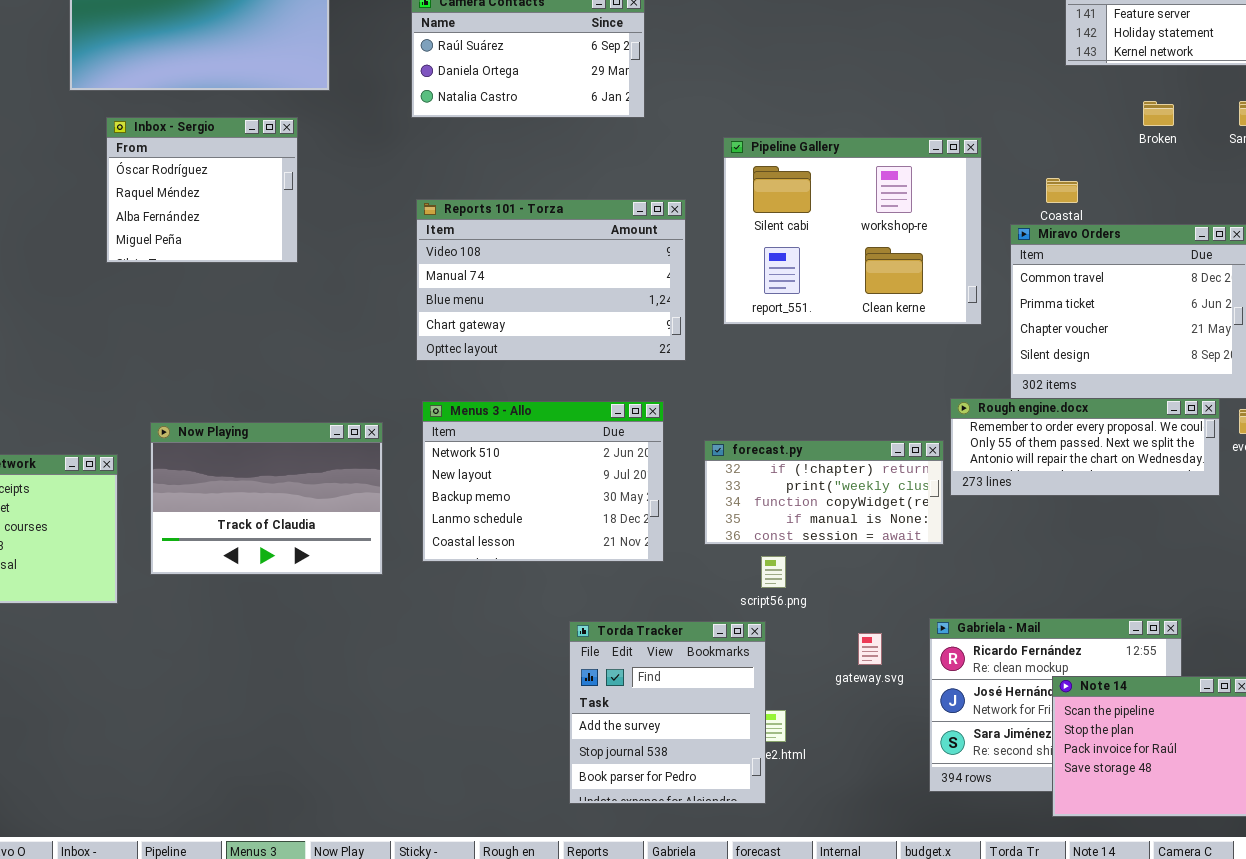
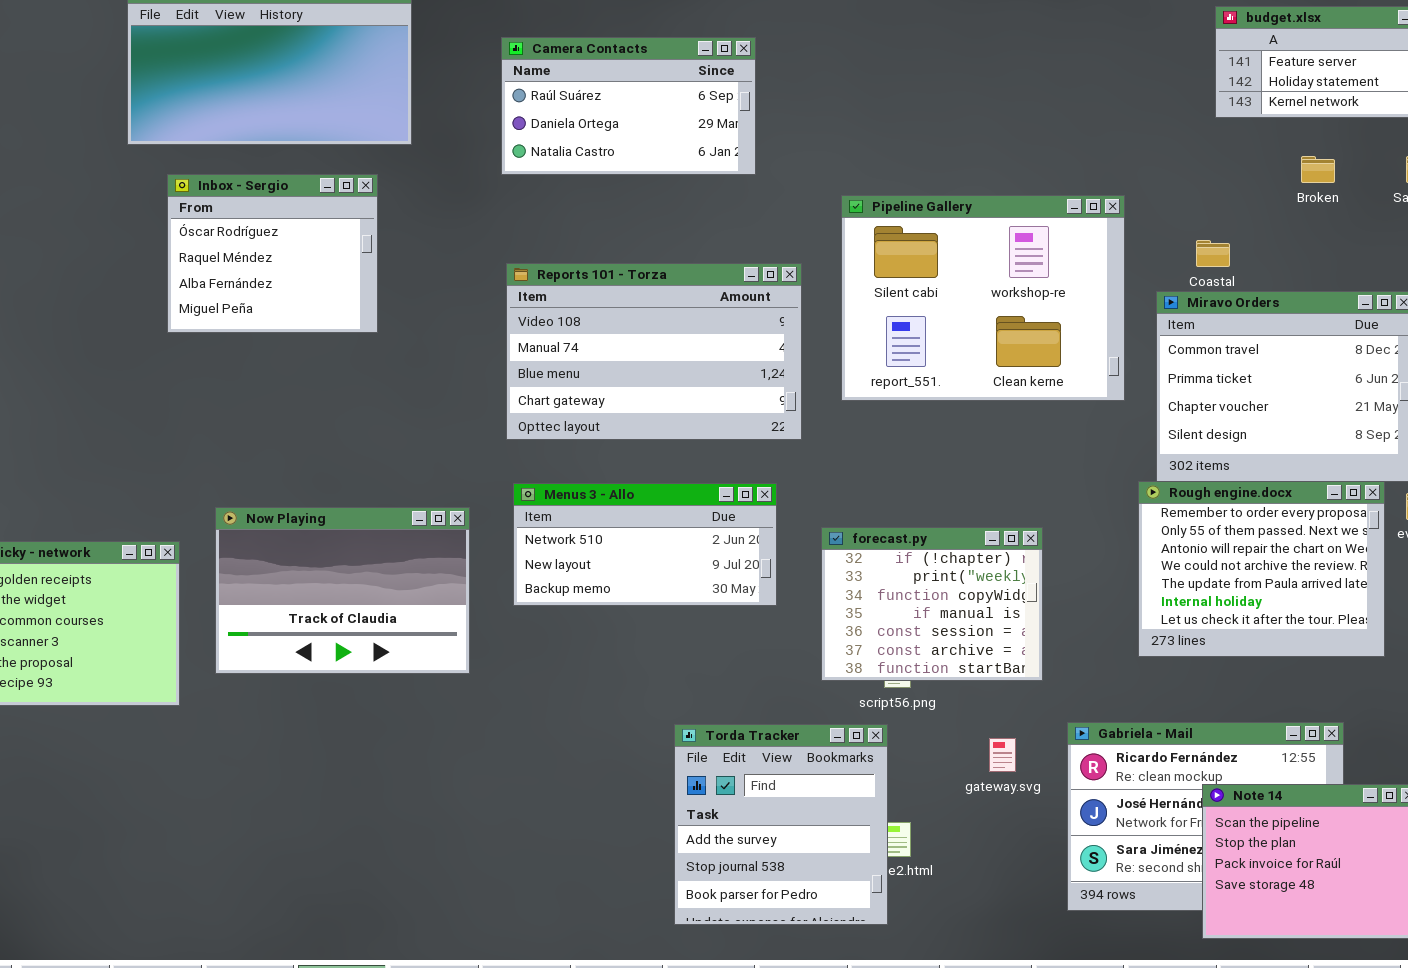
Rough engine.docx: [950,398,1220,496] -> [1138,481,1385,657], resized
Menus 3 - Allo: [422,401,664,562] -> [513,483,777,606], resized
forecast.py: [704,440,944,545] -> [821,527,1043,681], resized

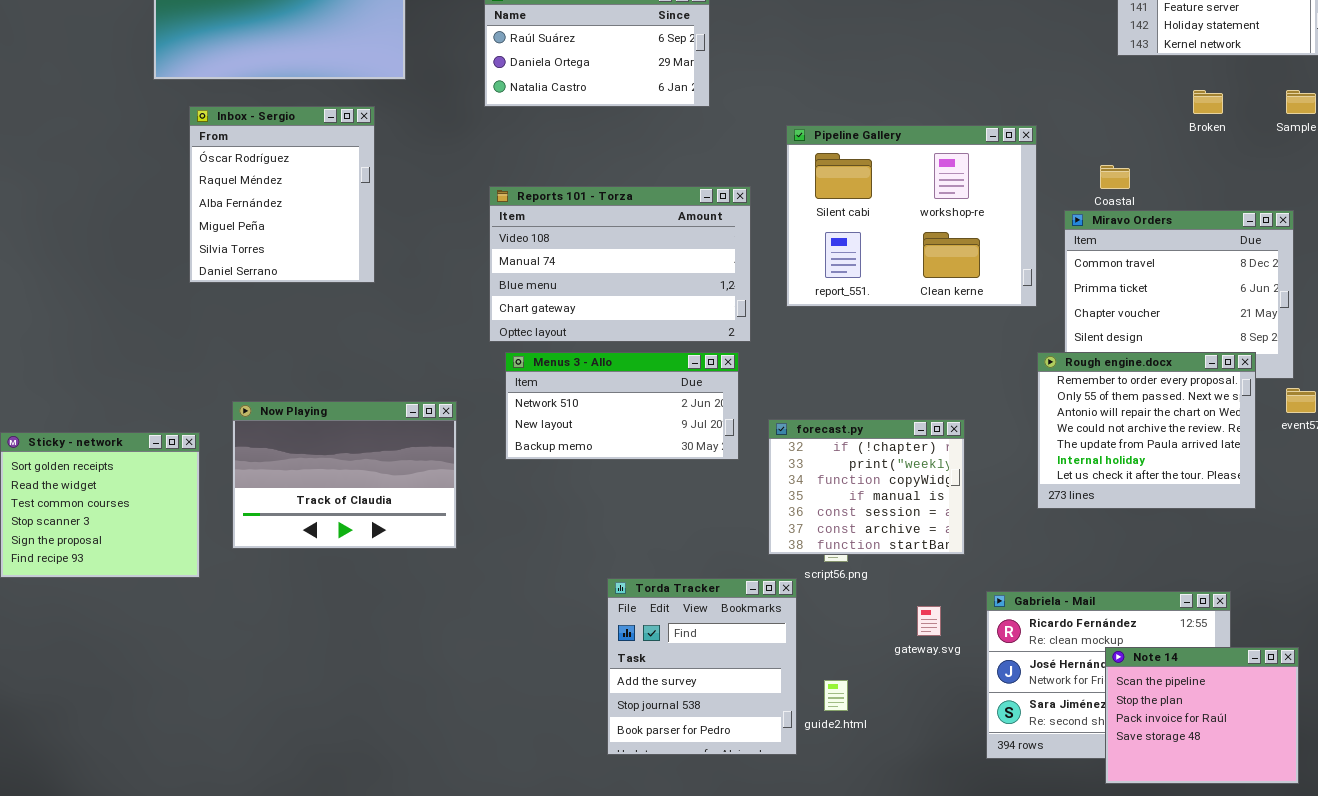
Inbox - Sergio: [167,174,378,333] -> [189,106,375,283], resized
Rough engine.docx: [1138,481,1385,657] -> [1037,352,1256,509], moved
Menus 3 - Allo: [513,483,777,606] -> [505,352,739,460], moved
Torda Tracker: [674,724,888,925] -> [607,578,797,755], moved

